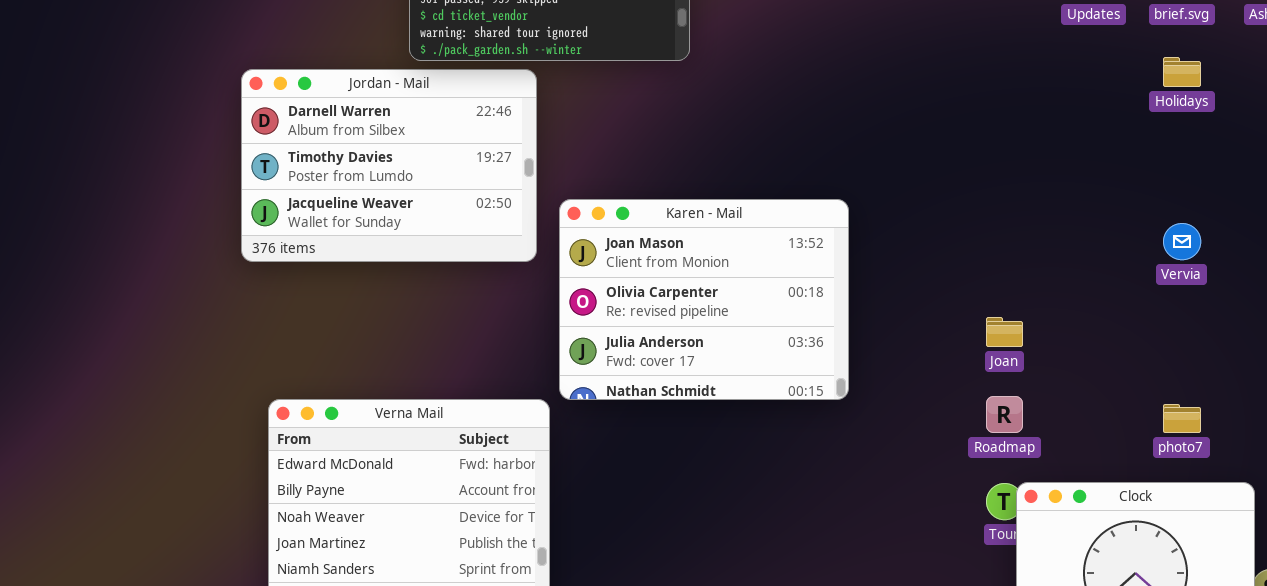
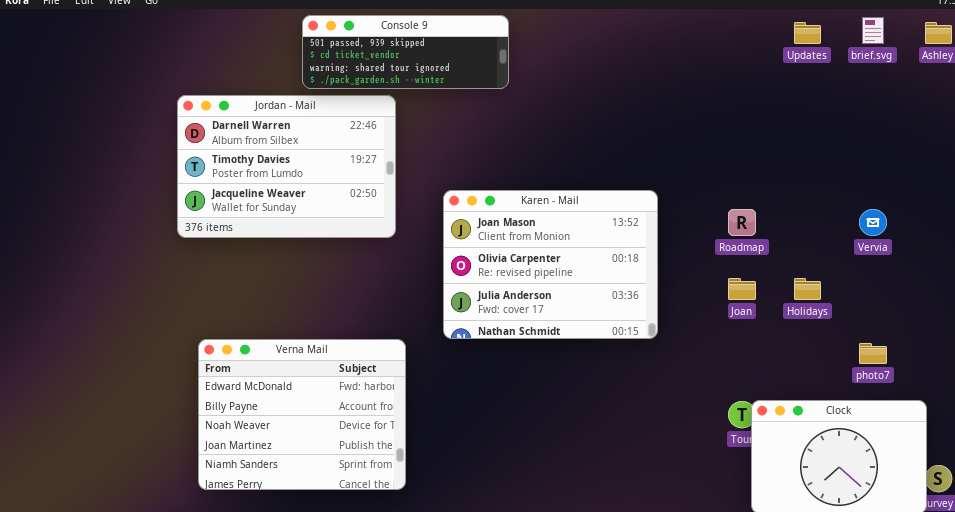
Holidays: [1163,57,1201,87] -> [794,278,821,300], moved
Karen - Mail: [559,199,849,400] -> [443,190,658,339], moved
Roadmap: [986,396,1023,433] -> [728,209,756,236], moved

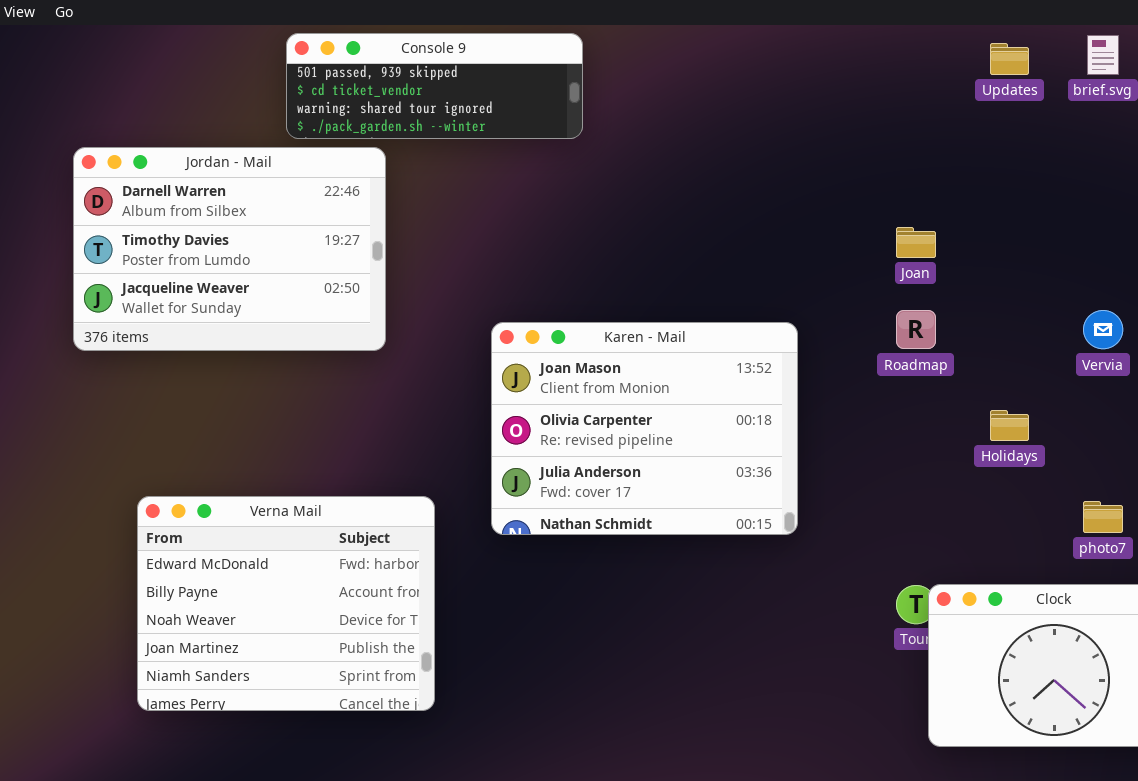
Jordan - Mail: [177,95,396,238] -> [73,147,386,351], moved
Karen - Mail: [443,190,658,339] -> [491,322,798,535], moved
Joan: [728,278,756,300] -> [896,227,936,258], moved

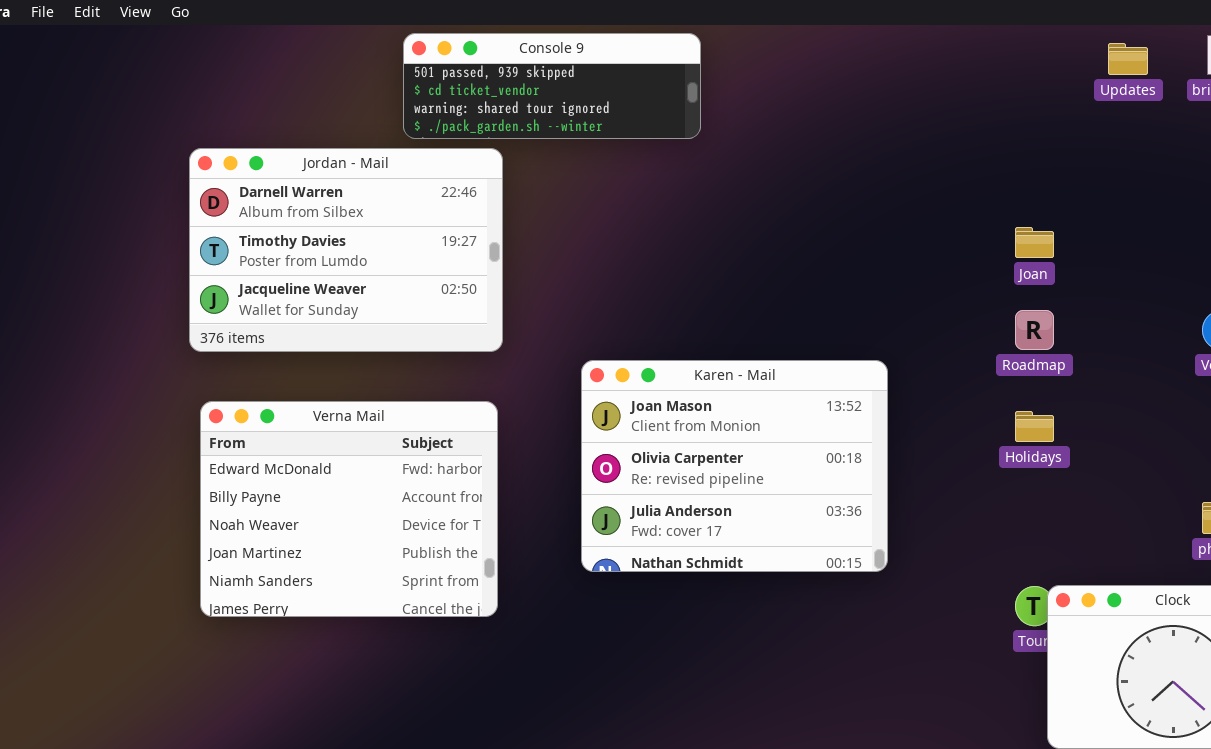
Karen - Mail: [491,322,798,535] -> [581,360,888,572], moved
Holidays: [990,410,1029,441] -> [1015,411,1054,442], moved
Verna Mail: [137,496,435,711] -> [200,401,498,617], moved

